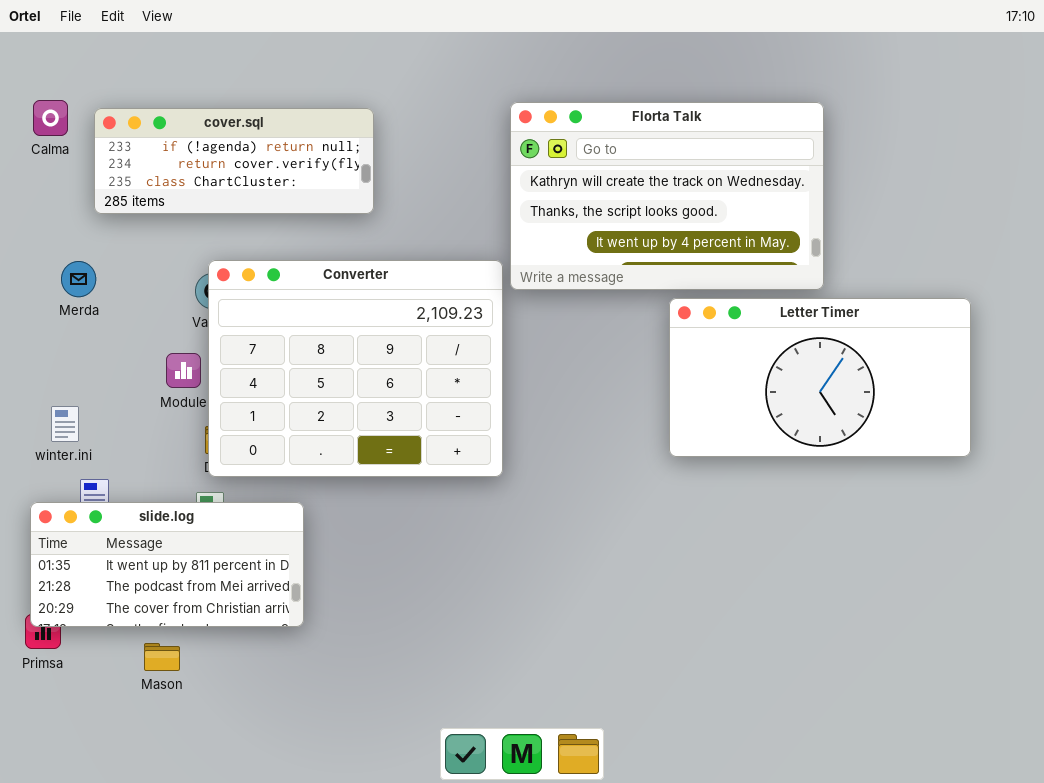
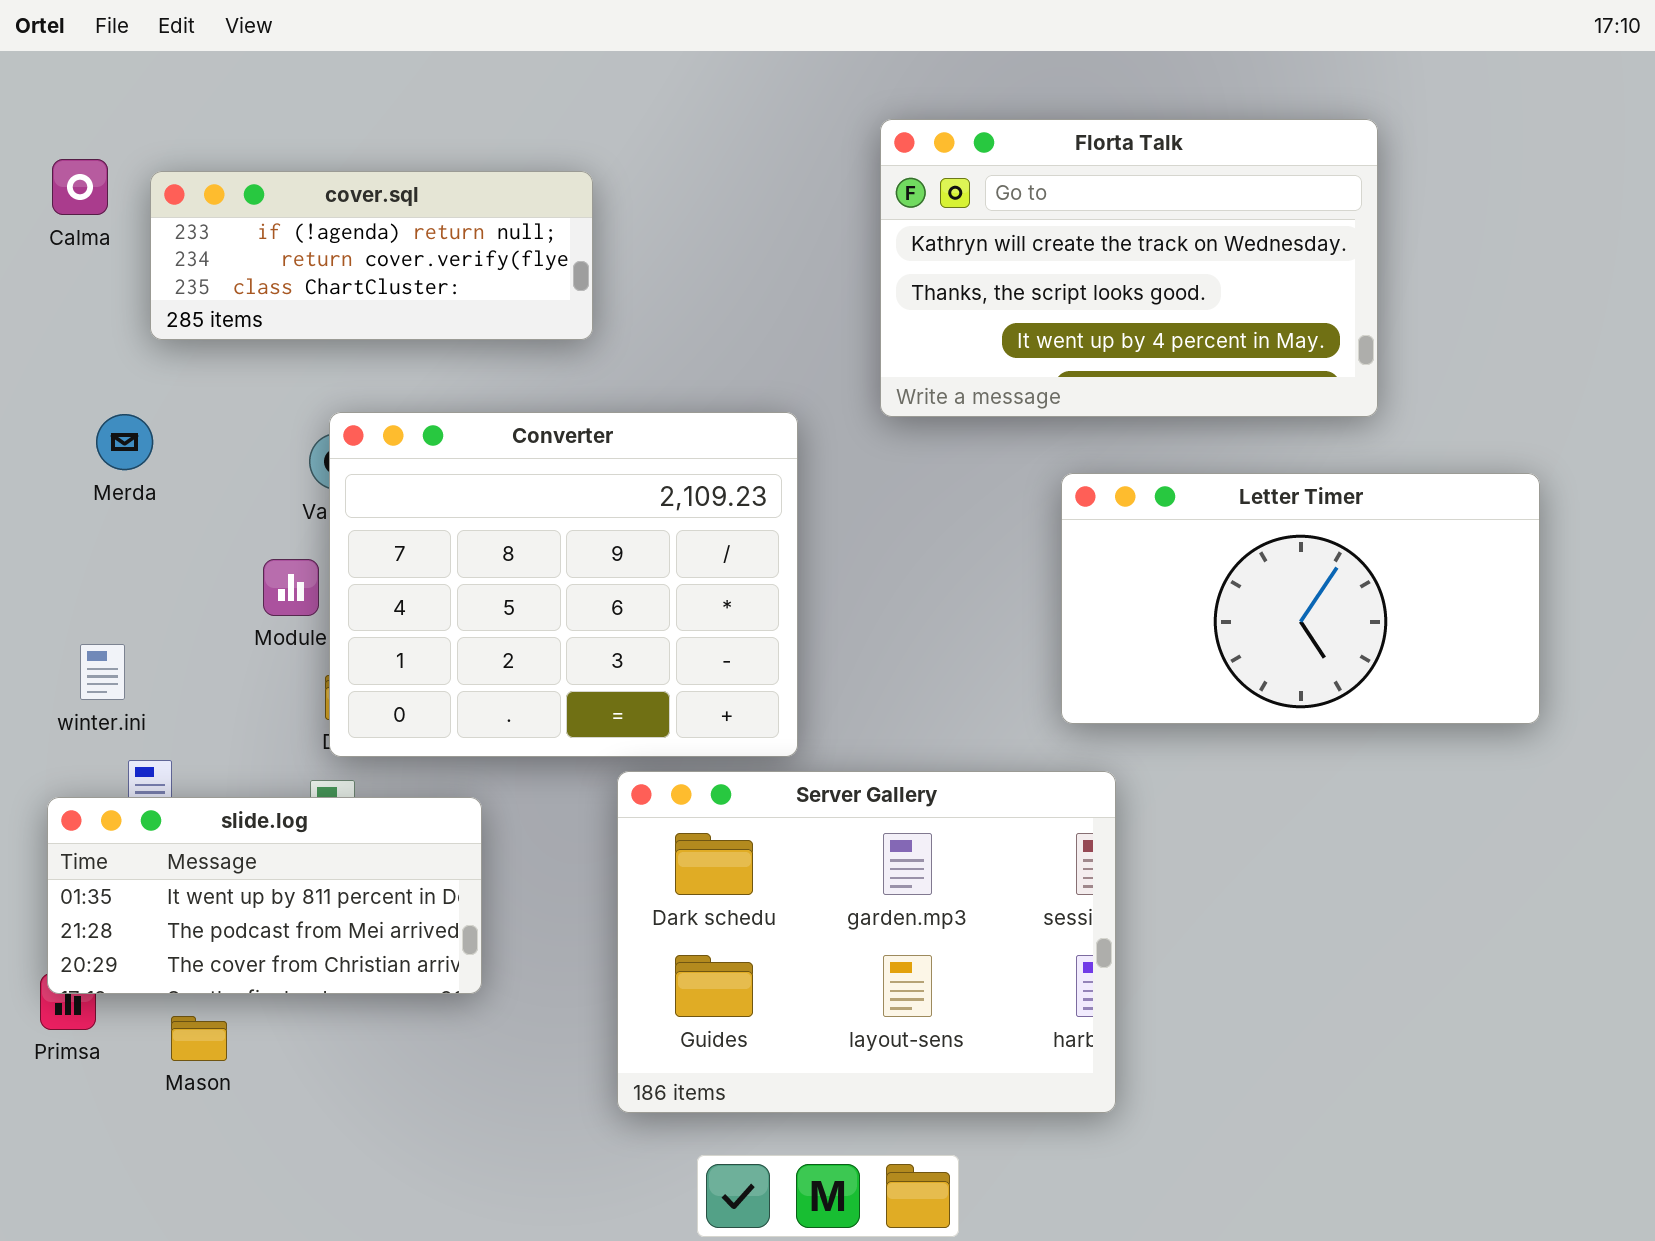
Florta Talk: [510,102,824,290] -> [880,119,1378,417], moved
Server Gallery: none -> [617,771,1116,1113], opened
Mason: [144,643,180,671] -> [171,1016,227,1061], moved

